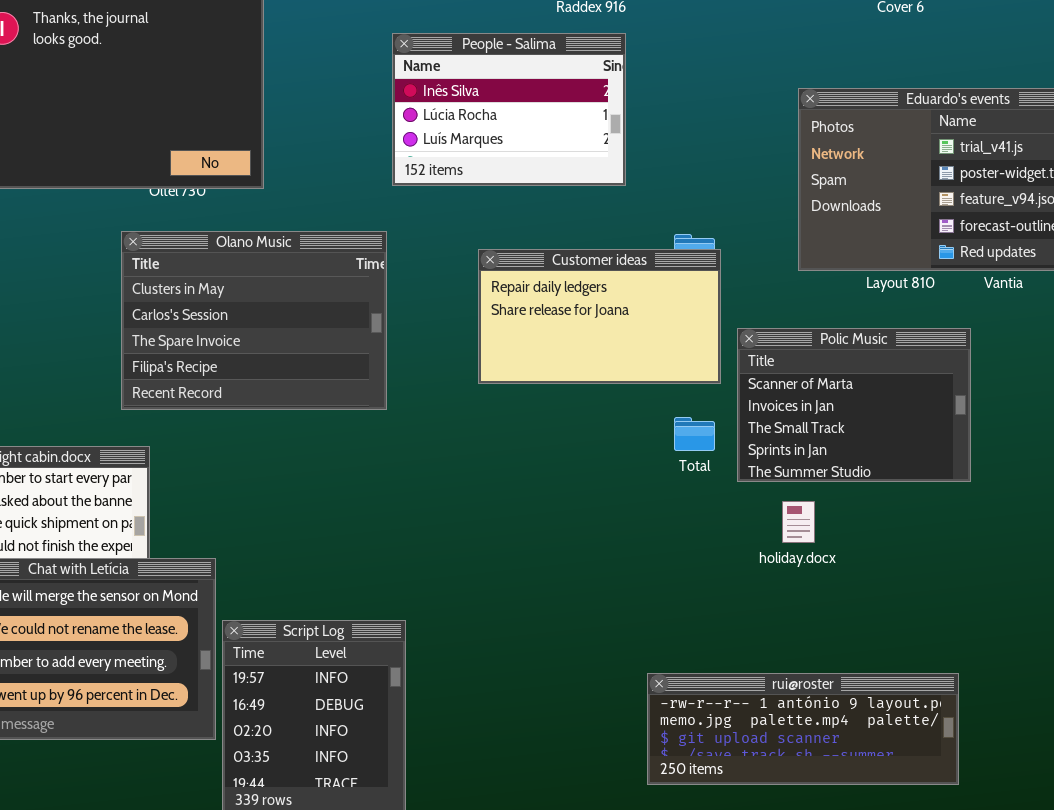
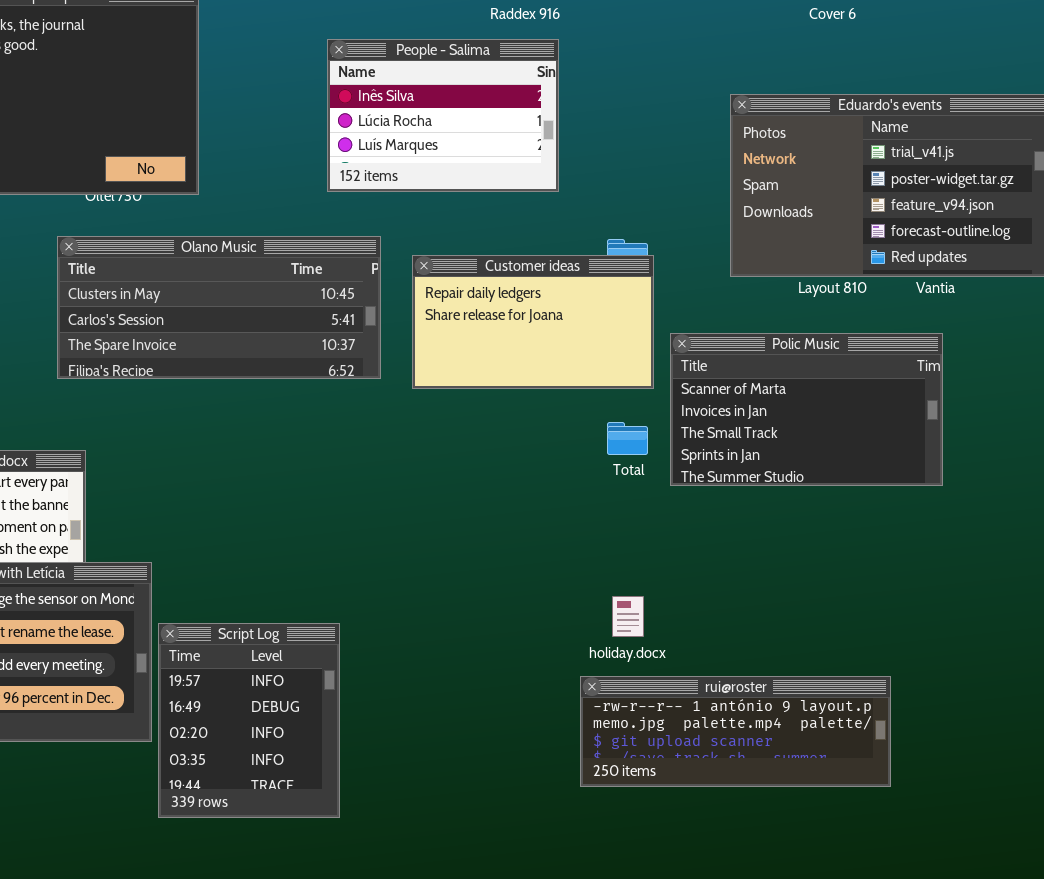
Olano Music: [121,231,387,410] -> [57,236,381,379], resized
Polic Music: [737,328,971,482] -> [670,333,943,486], resized
holiday.docx: [782,501,815,543] -> [612,596,644,637], moved

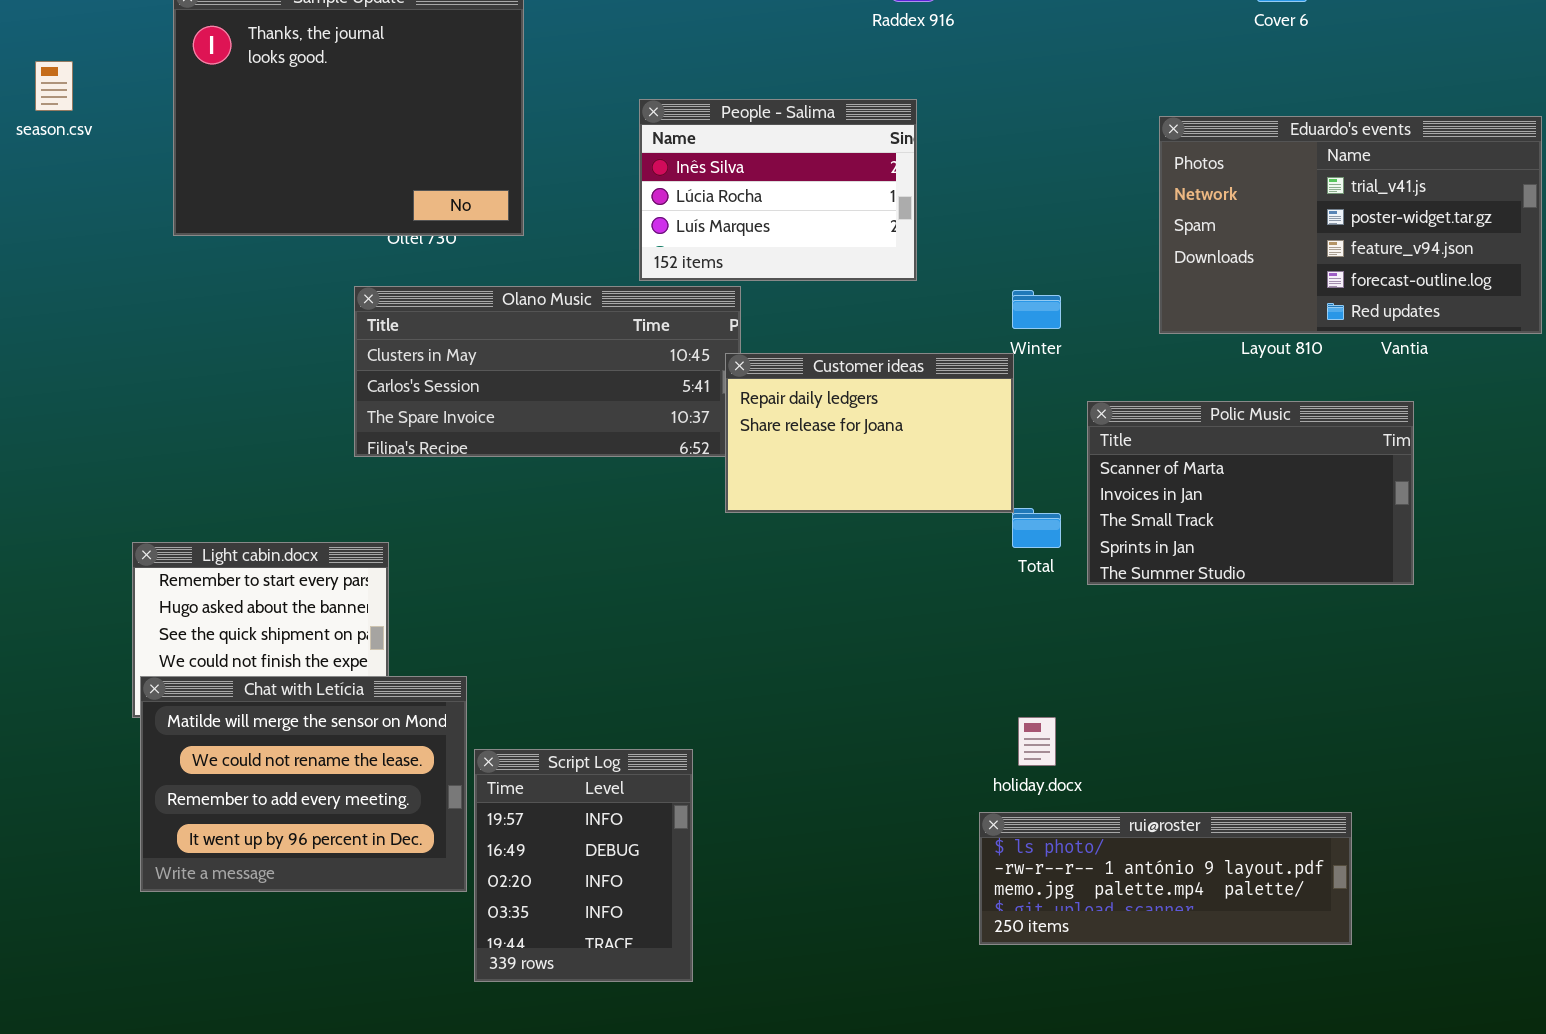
People - Salima: [327,39,559,192] -> [639,99,917,281], moved
Customer ideas: [412,255,654,389] -> [725,353,1014,513], moved
rui@roster: [580,676,891,787] -> [979,812,1352,945], scrolled up 1 row

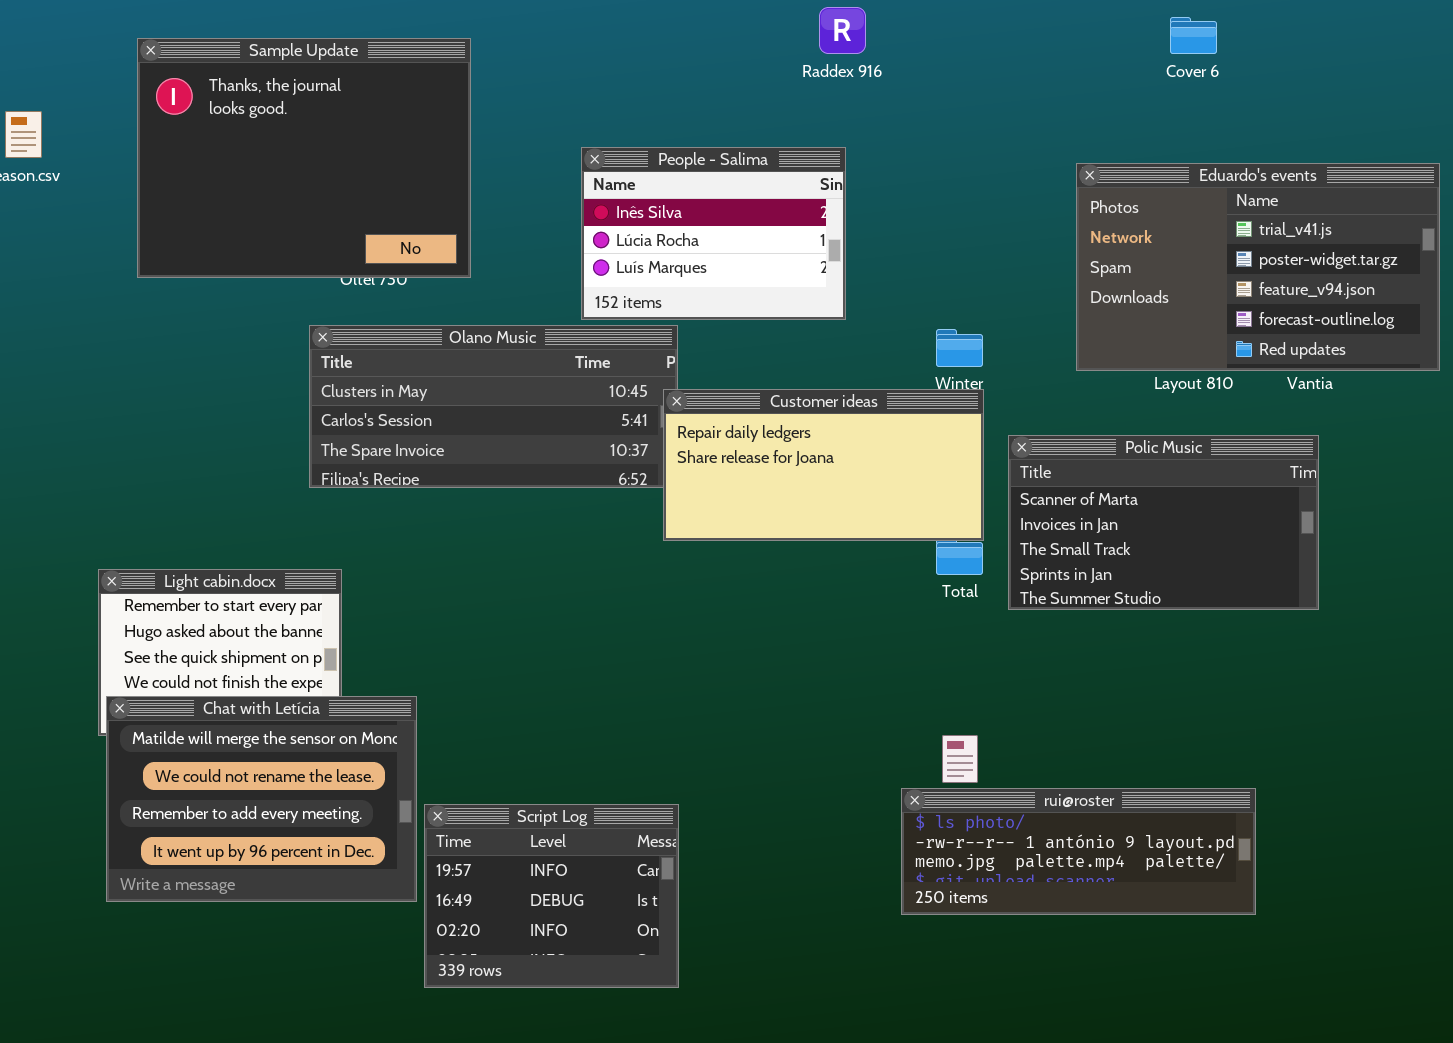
Customer ideas: [725,353,1014,513] -> [663,389,984,541], resized
Script Log: [474,749,693,982] -> [424,804,679,988], resized
rui@roster: [979,812,1352,945] -> [901,788,1256,915], moved

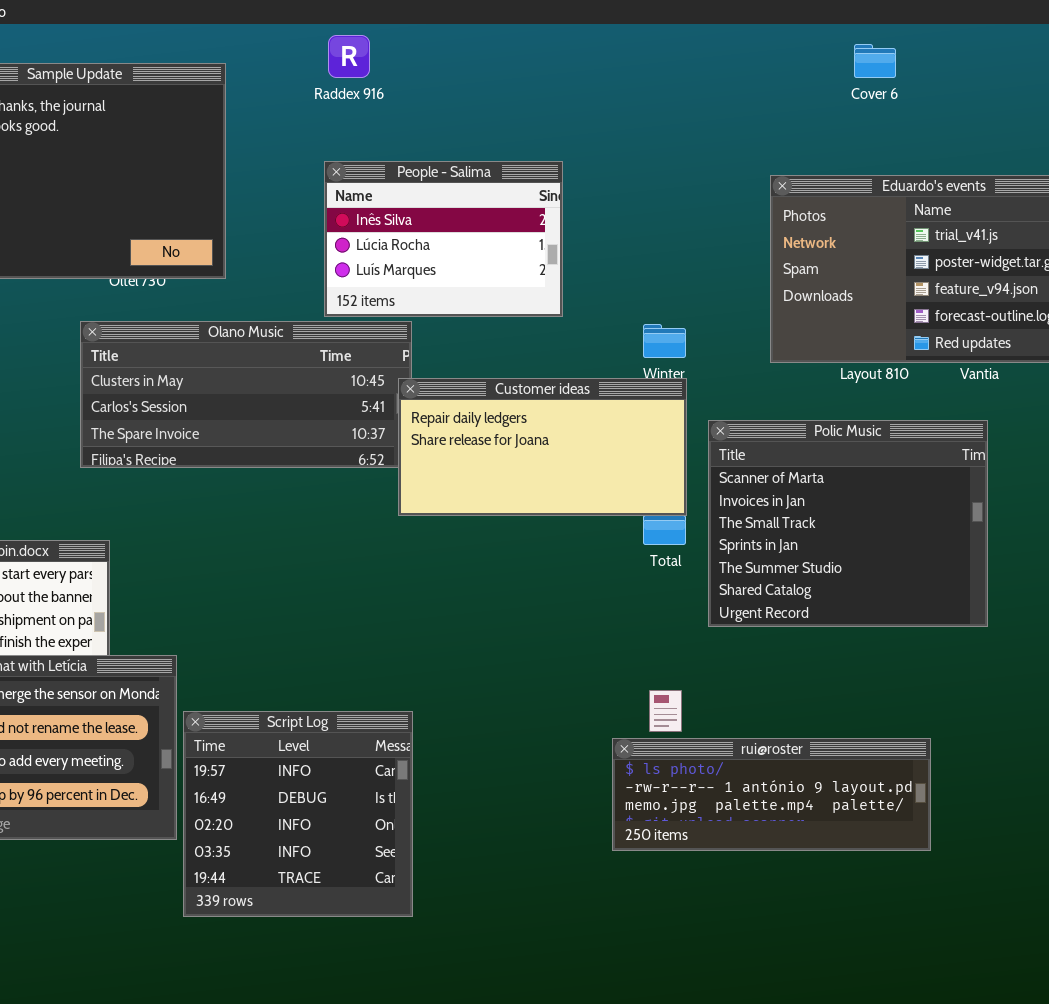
Raddex 916: [819,7,866,54] -> [328,35,370,78], moved
Polic Music: [1008,435,1319,610] -> [708,420,988,627], resized
Script Log: [424,804,679,988] -> [183,711,413,917], resized

